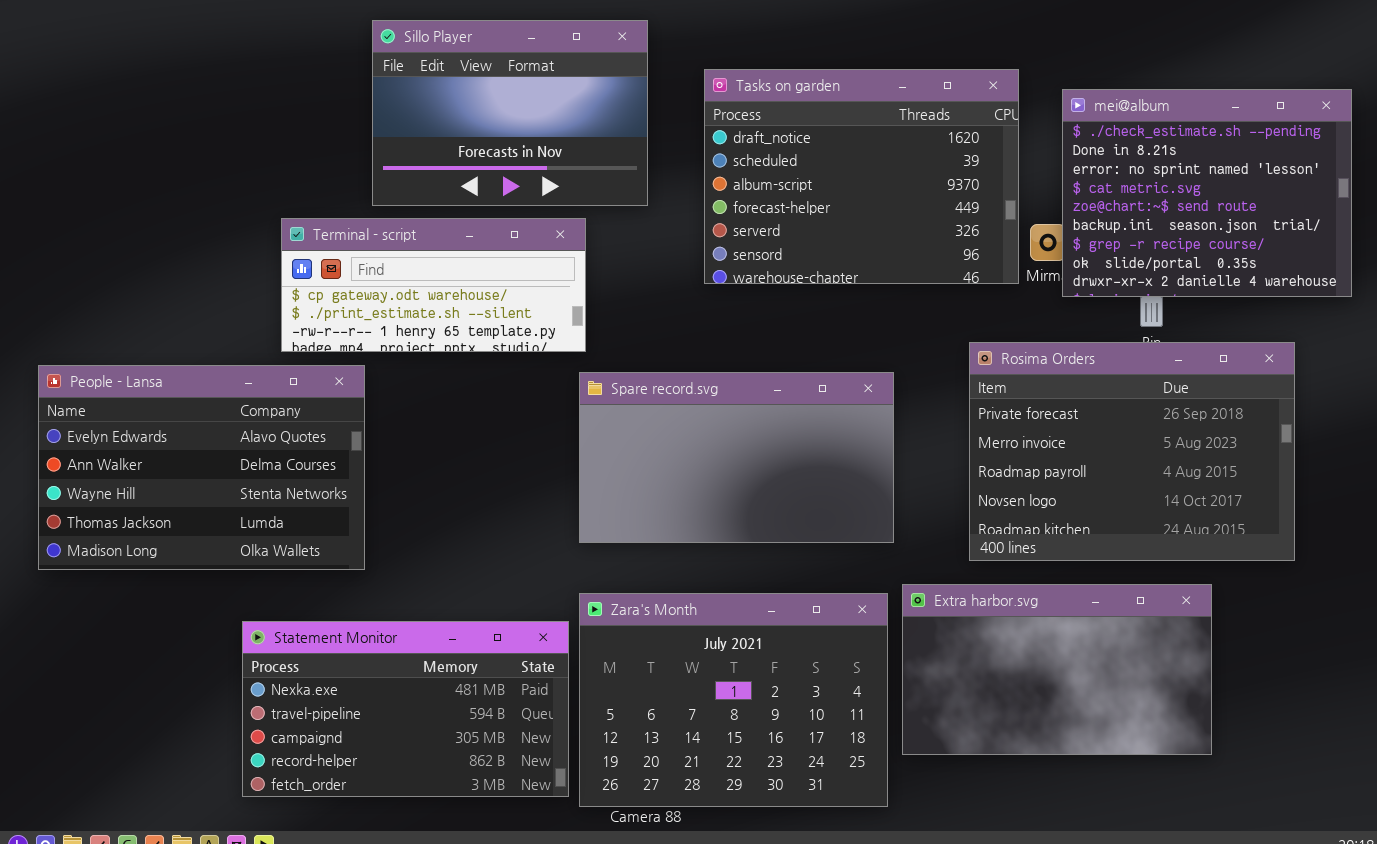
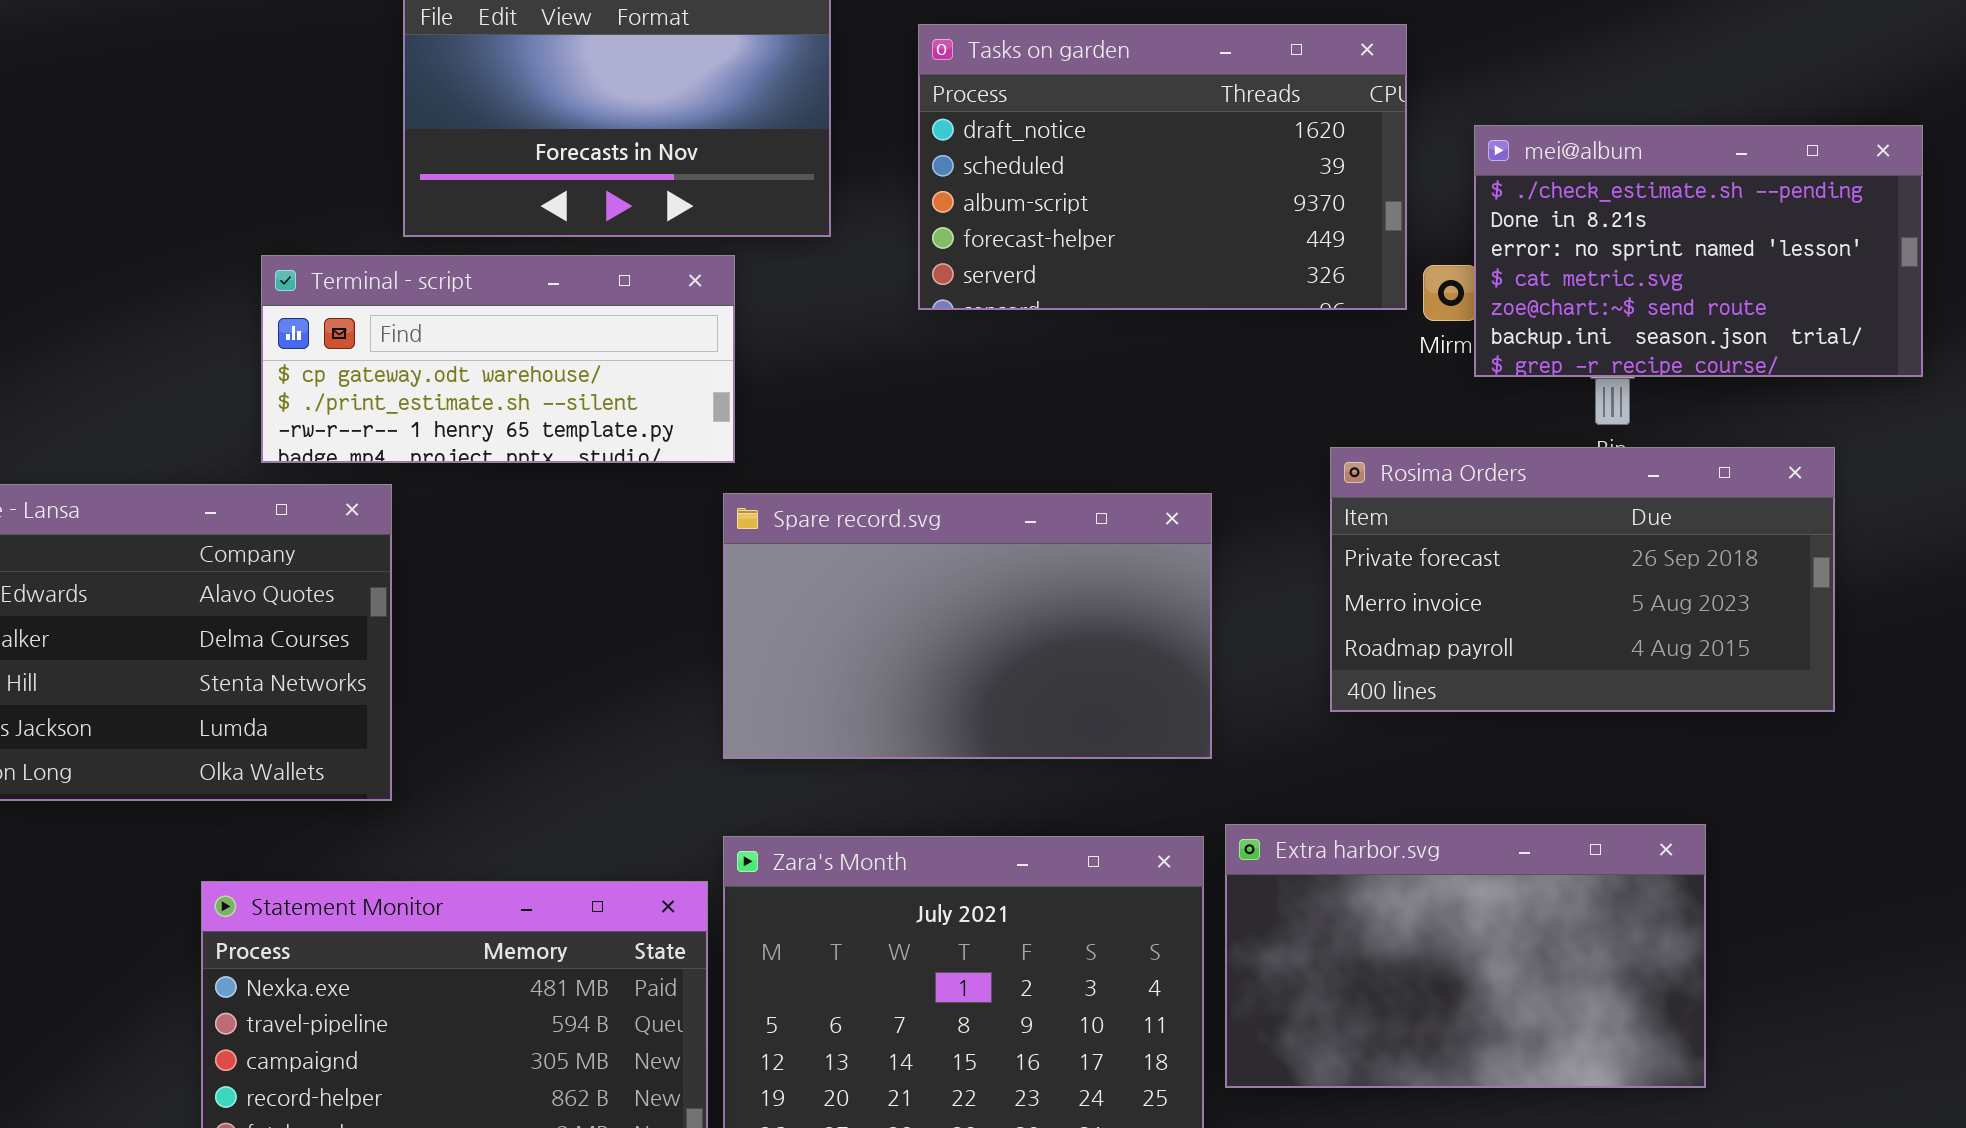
Tasks on garden: [704,69,1019,284] -> [918,24,1407,310], resized
mei@album: [1062,89,1352,297] -> [1474,125,1923,377], resized
Rosima Orders: [969,342,1295,561] -> [1330,447,1835,712], resized

